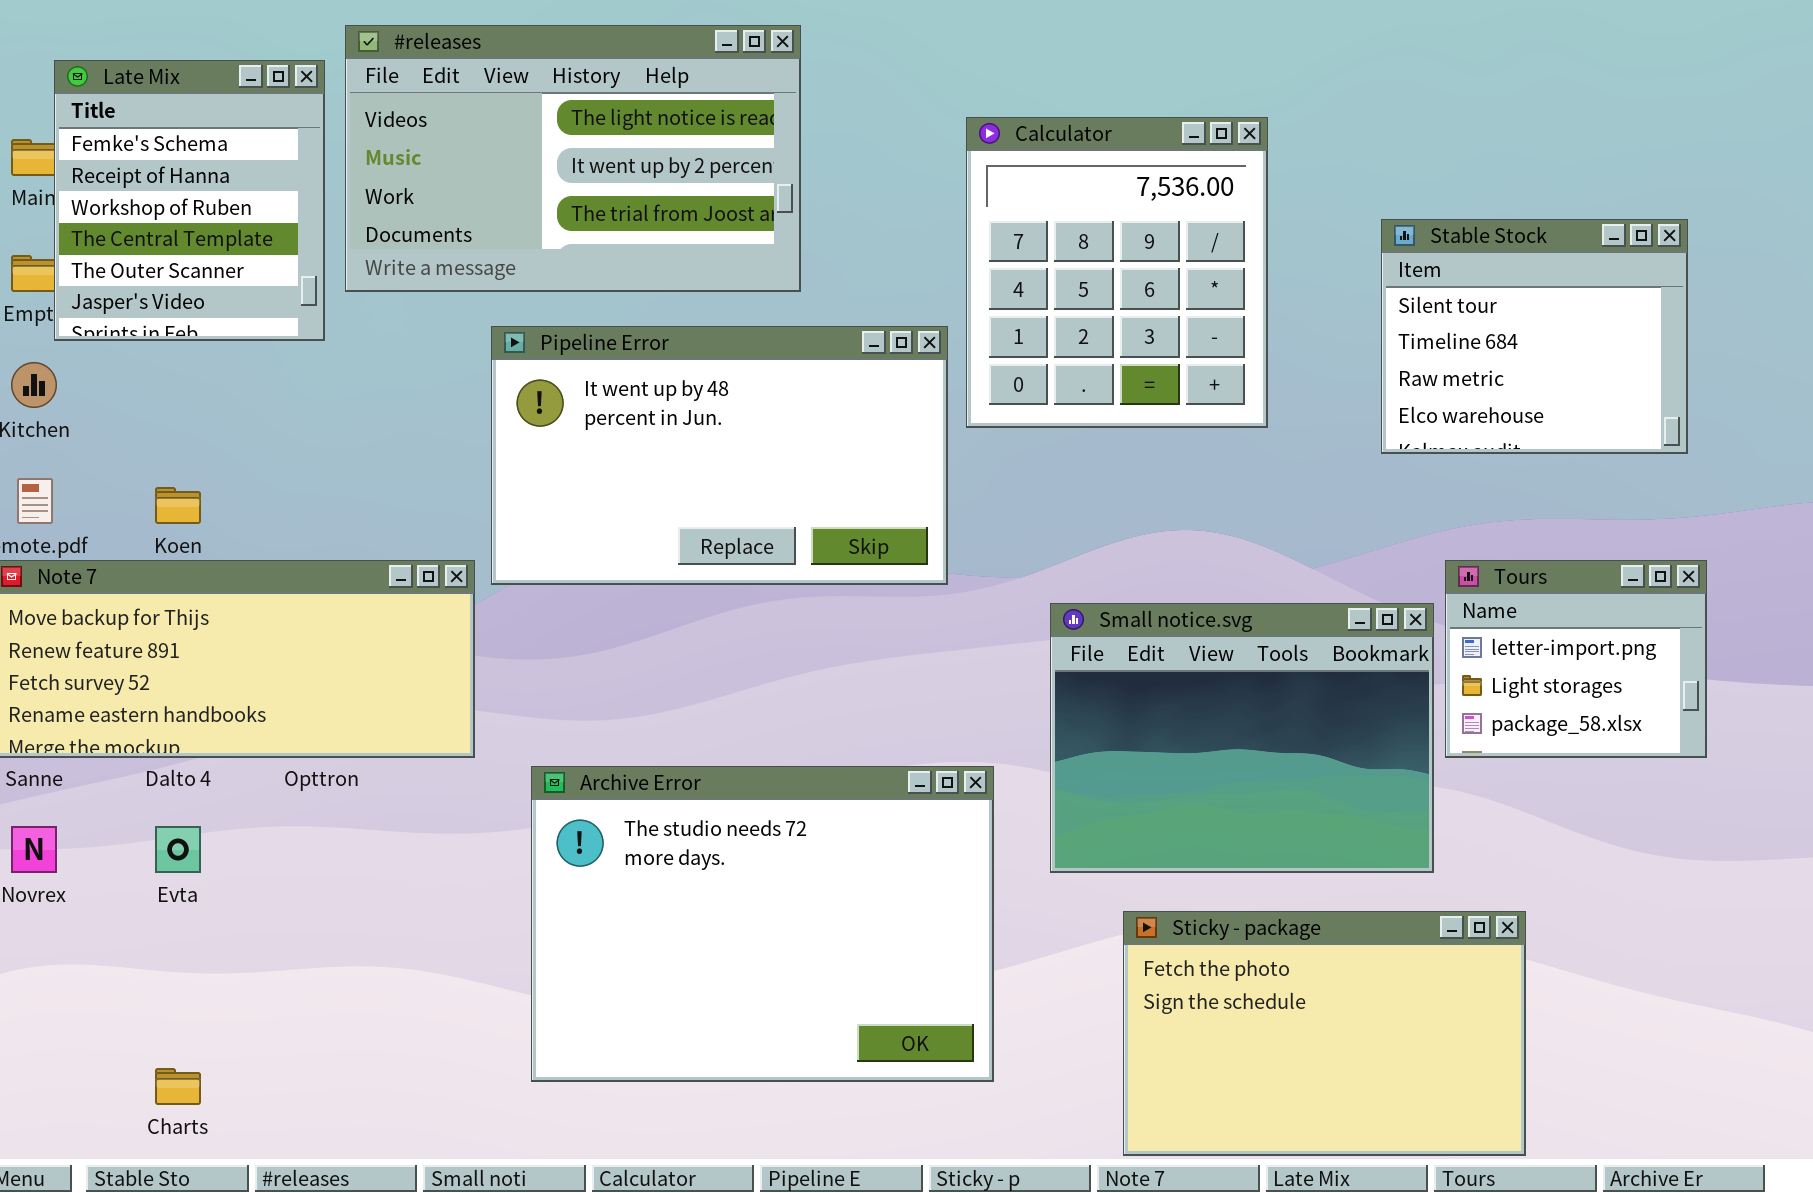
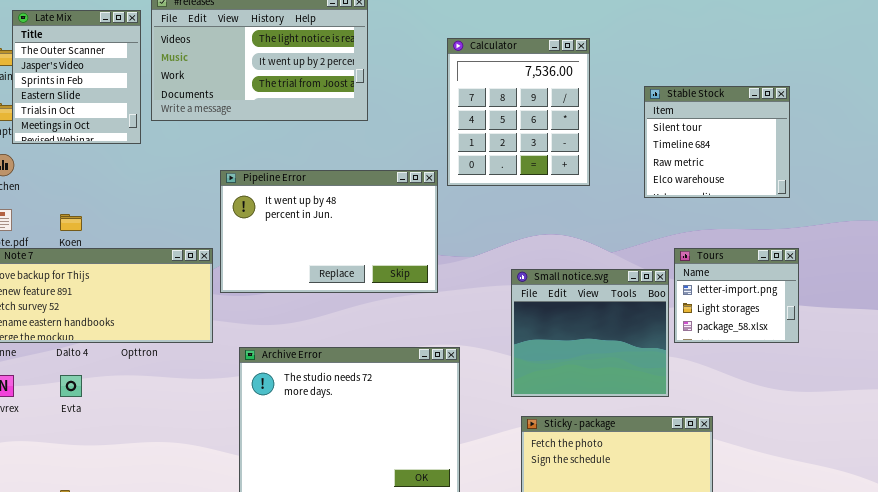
Late Mix: [54,60,325,341] -> [12,10,141,144], scrolled down 4 rows
Pipeline Error: [491,326,948,585] -> [220,170,438,293], moved
Small notice.svg: [1050,603,1434,873] -> [511,269,669,397], resized

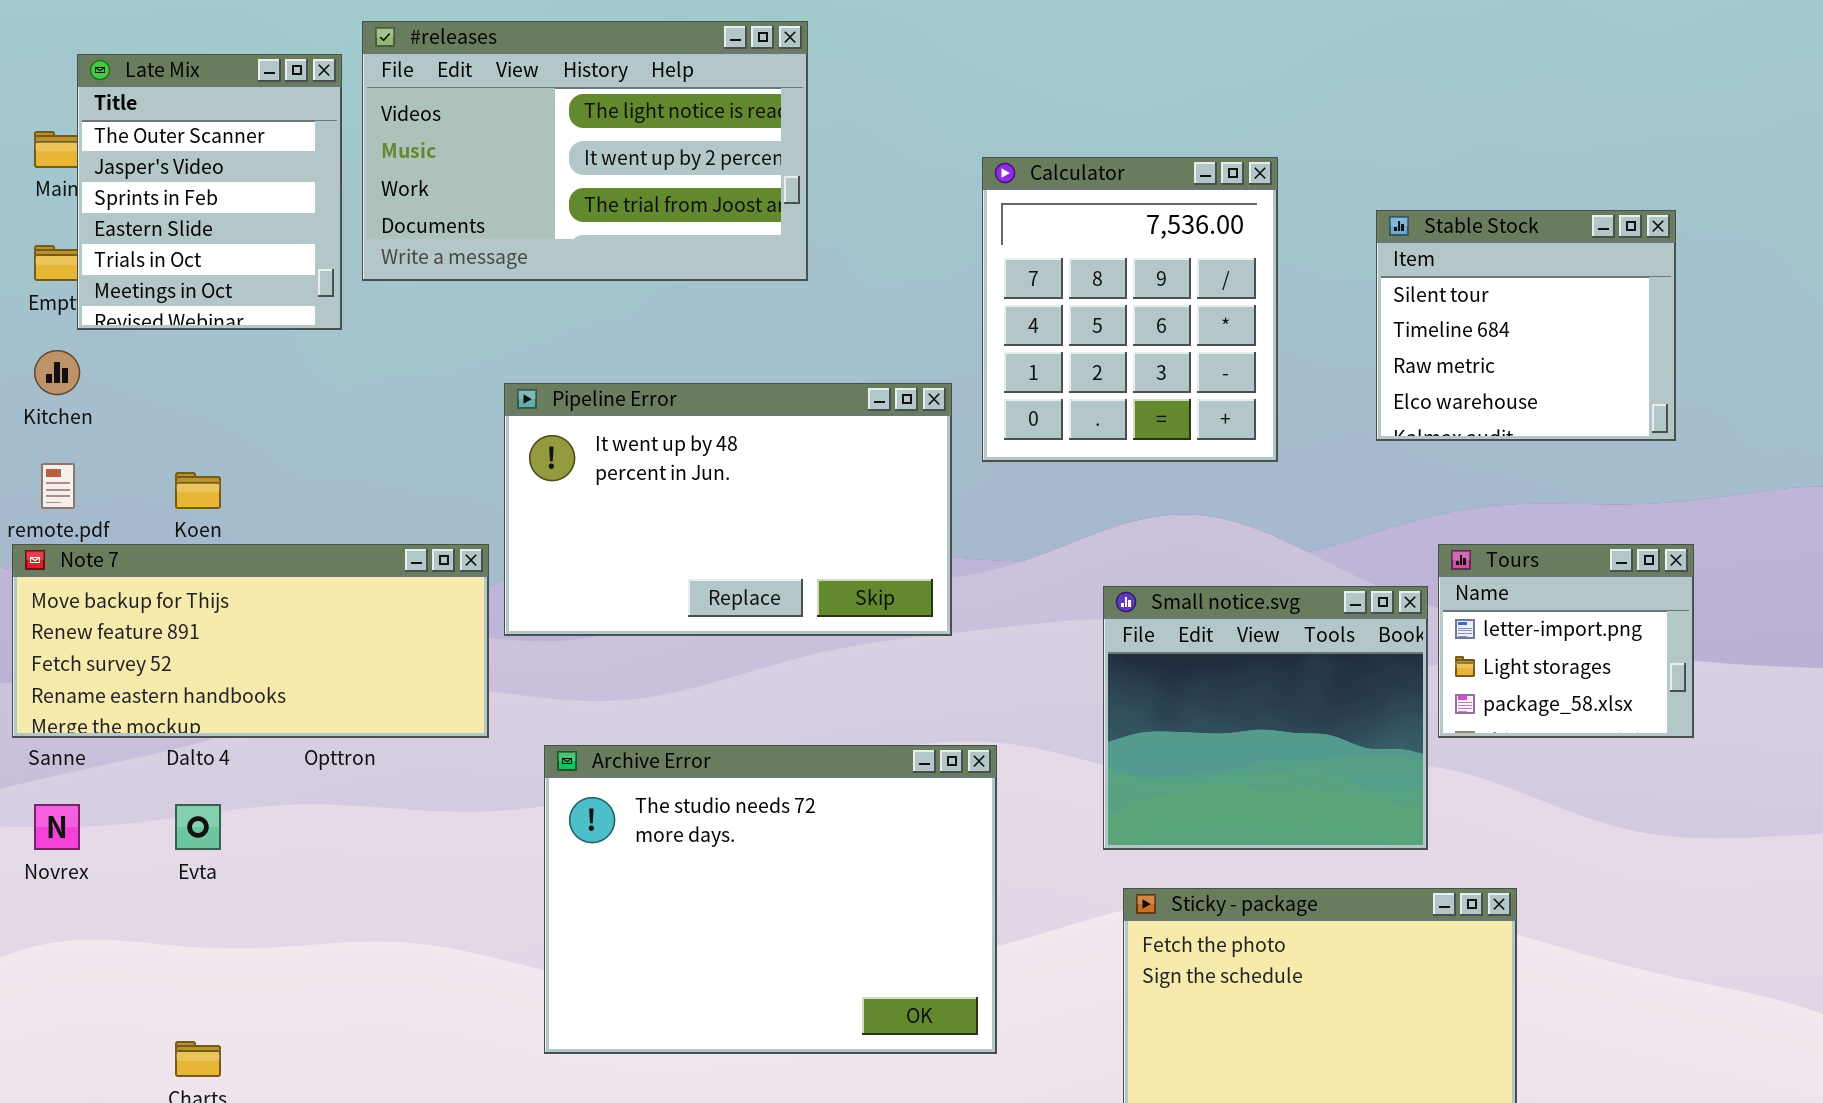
Calculator: [447,38,590,186] -> [982,157,1278,462], moved

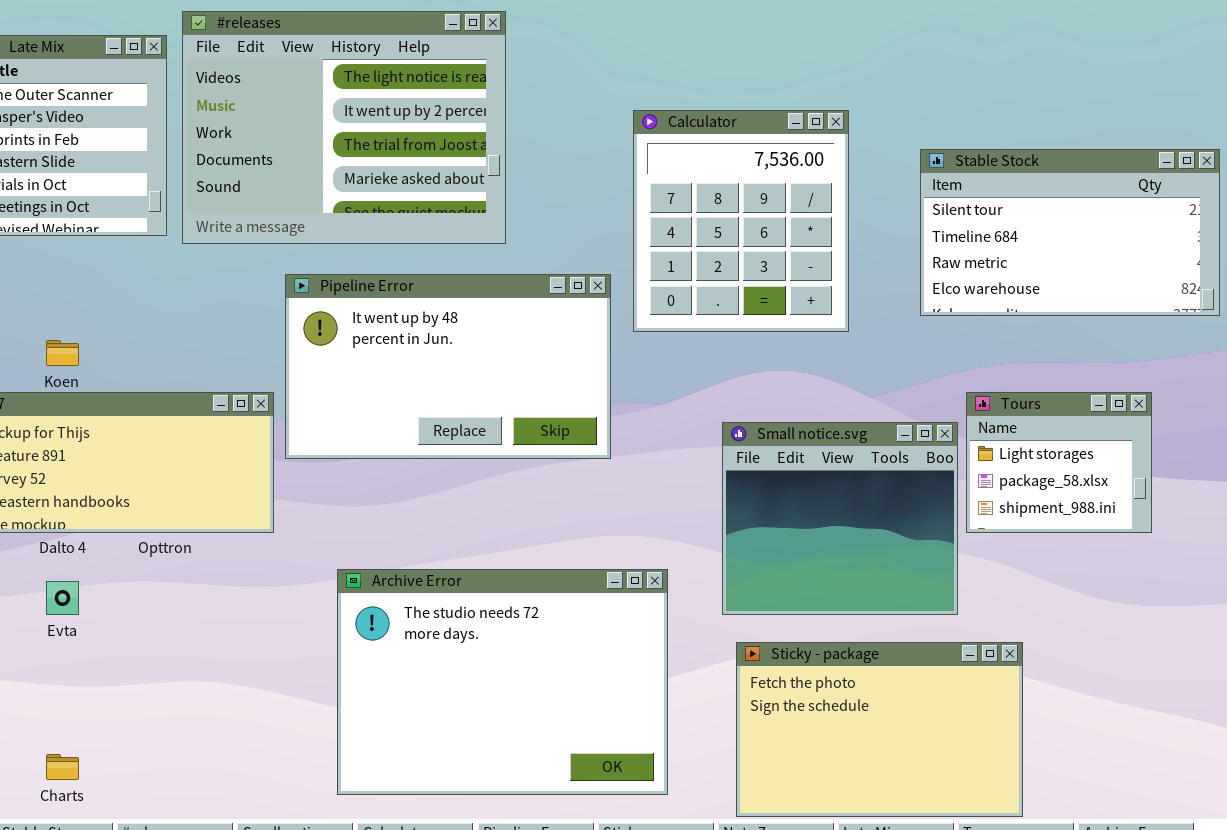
#releases: [362,21,808,281] -> [182,11,506,244], resized
Stable Stock: [1376,210,1676,441] -> [920,149,1220,316], resized
Tours: [1438,544,1694,738] -> [966,392,1152,533], scrolled down 1 row
Archive Error: [544,745,997,1054] -> [337,569,668,795], moved

